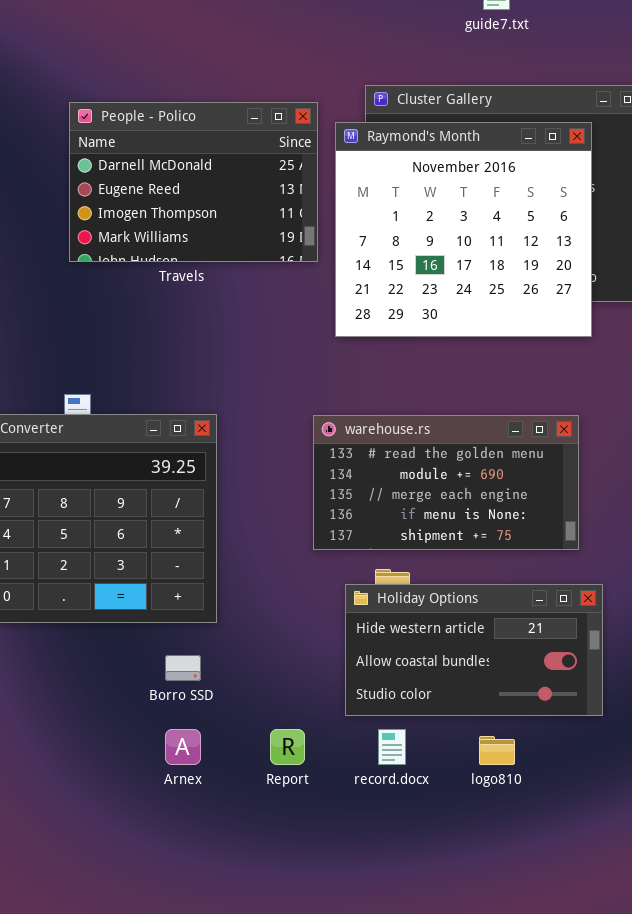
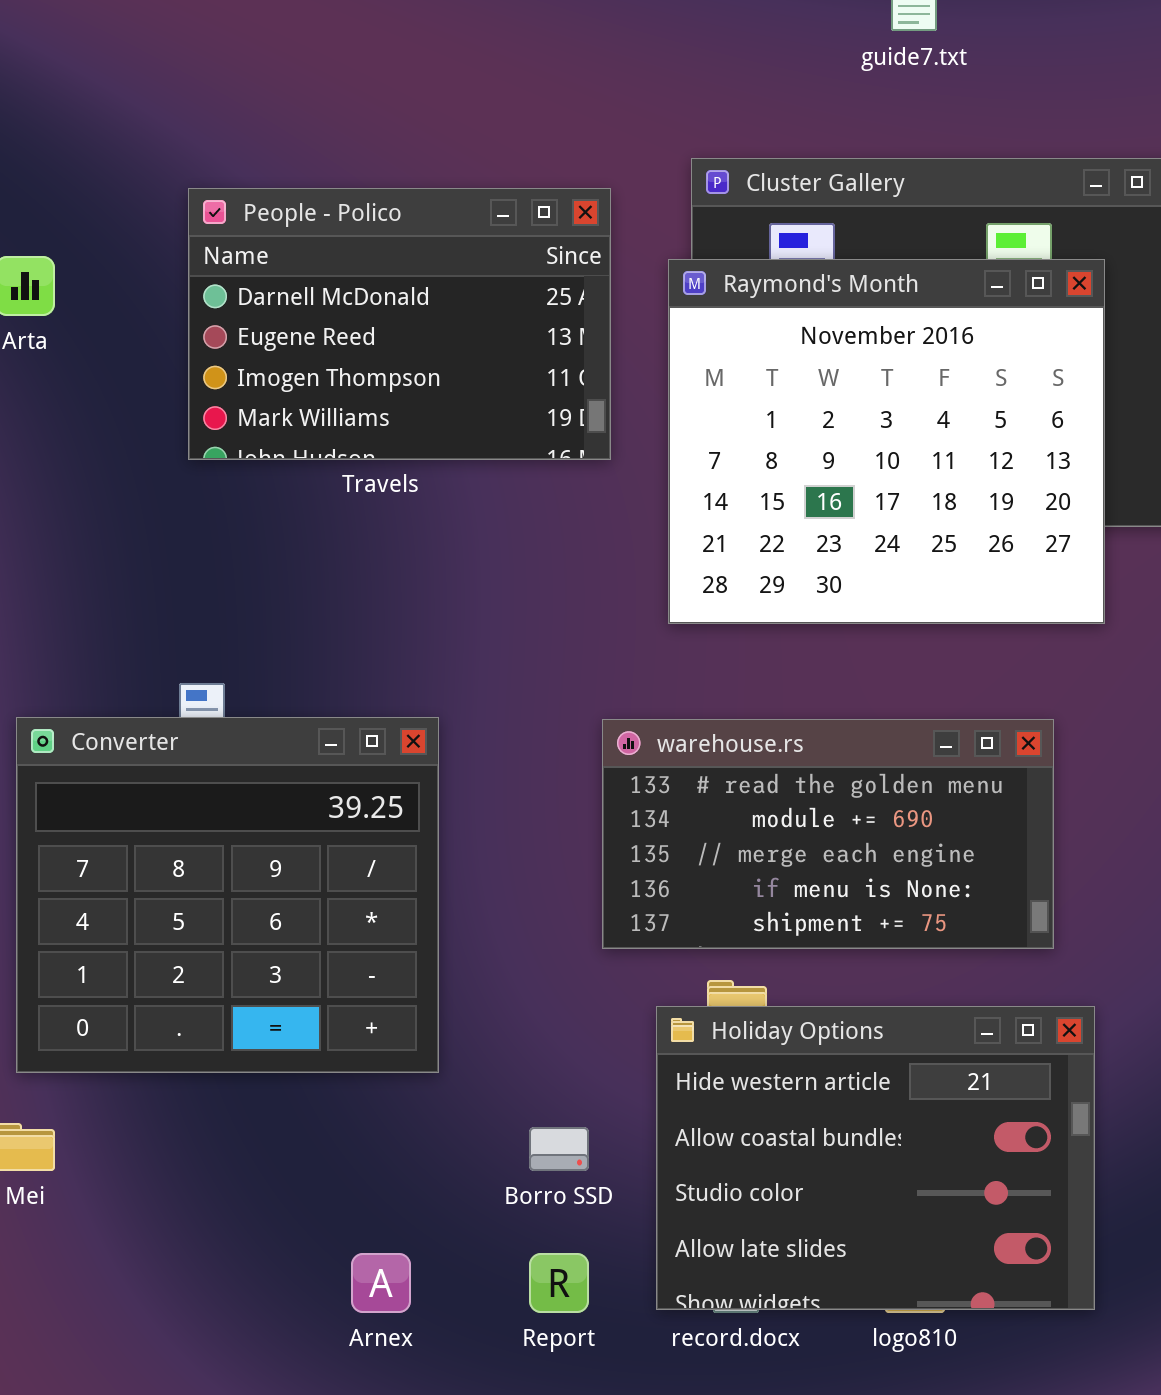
Raymond's Month: [335,122,592,337] -> [668,259,1105,624], moved
Holiday Options: [345,584,603,716] -> [656,1006,1095,1310], resized
Borro SSD: [165,655,201,681] -> [529,1127,589,1171], moved

